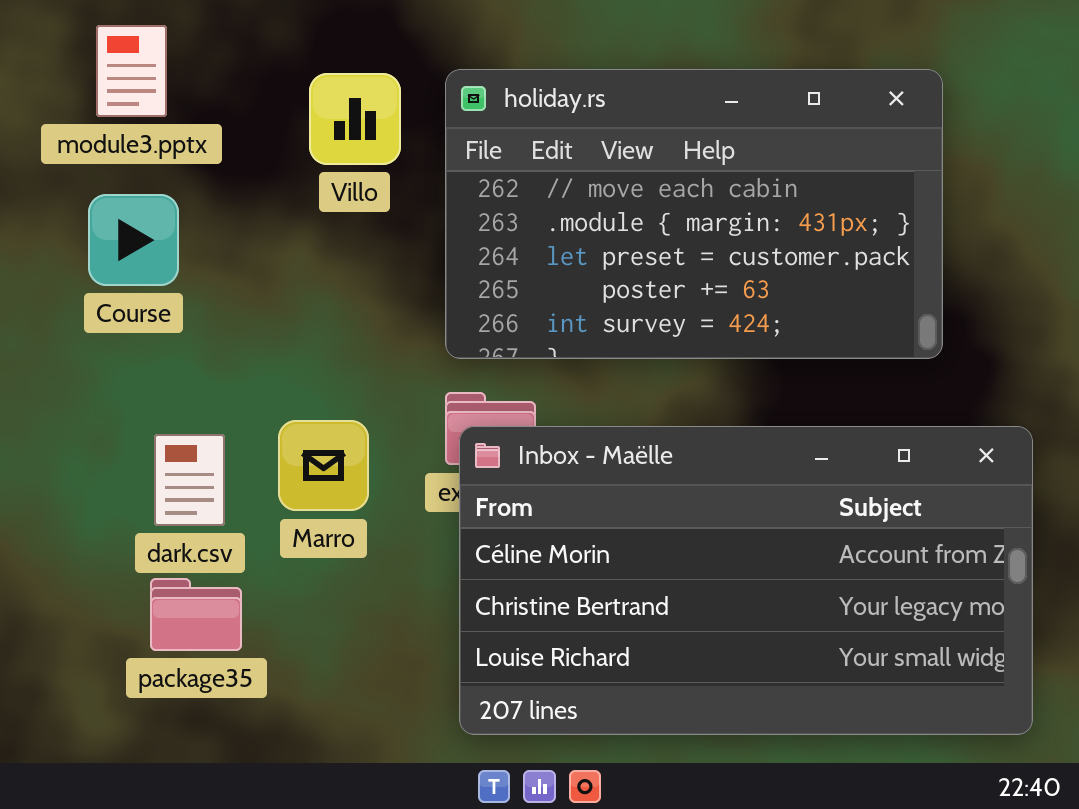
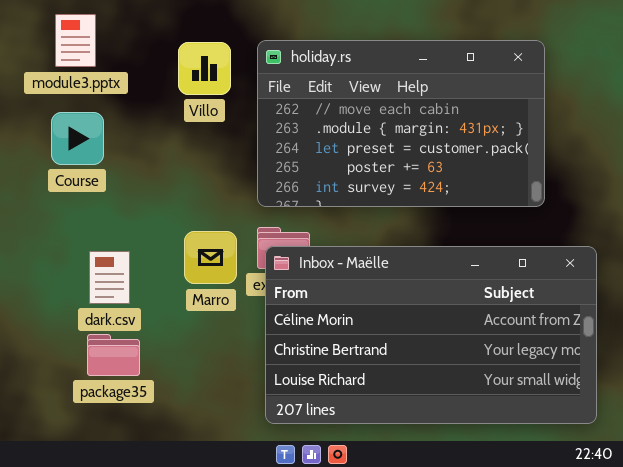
Marro: [278,420,369,511] -> [184,231,237,284], moved

